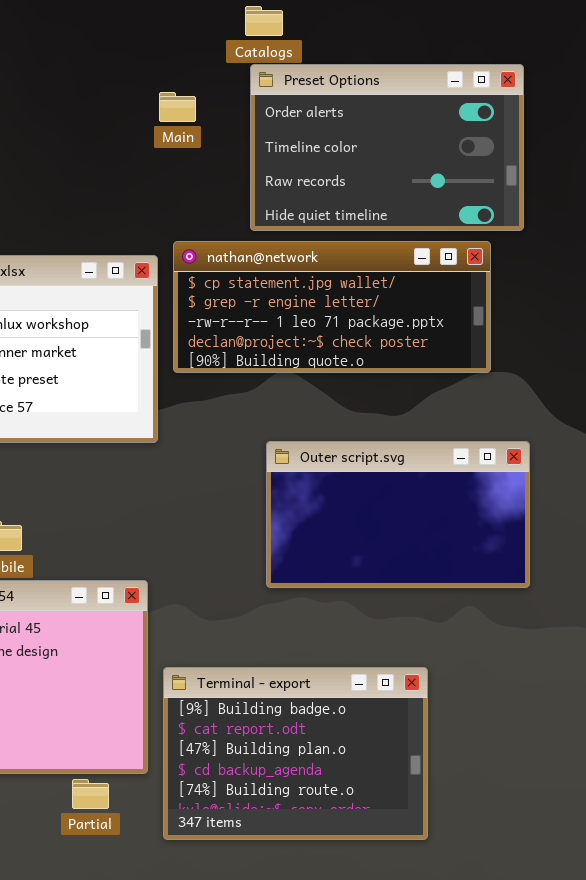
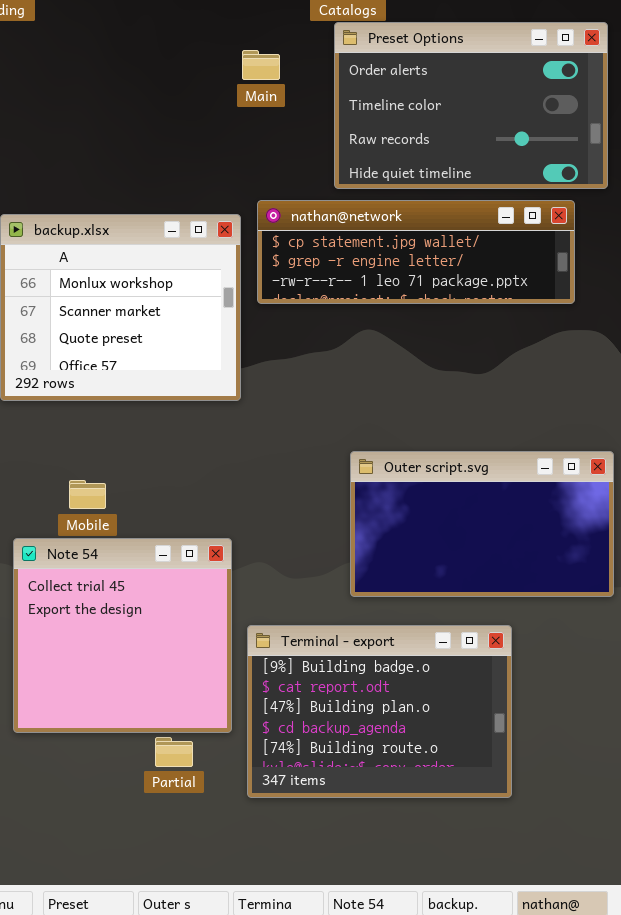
nathan@network: [173,241,491,373] -> [257,200,575,304], resized
Outer script.svg: [266,441,530,588] -> [350,451,614,597], moved

